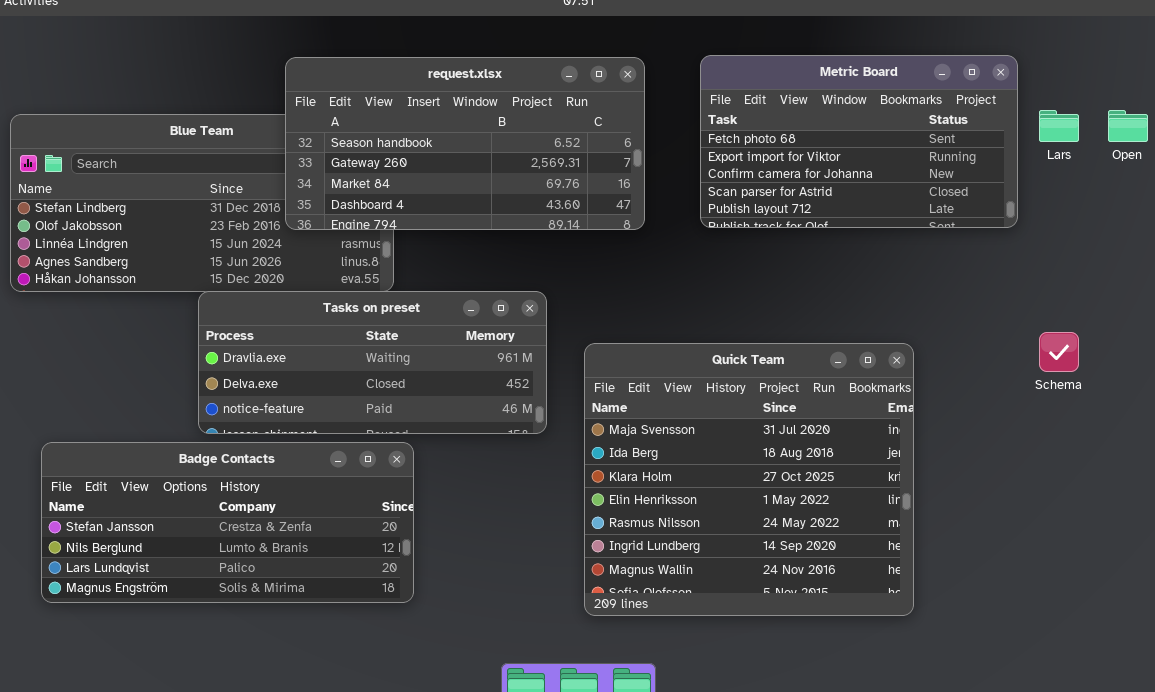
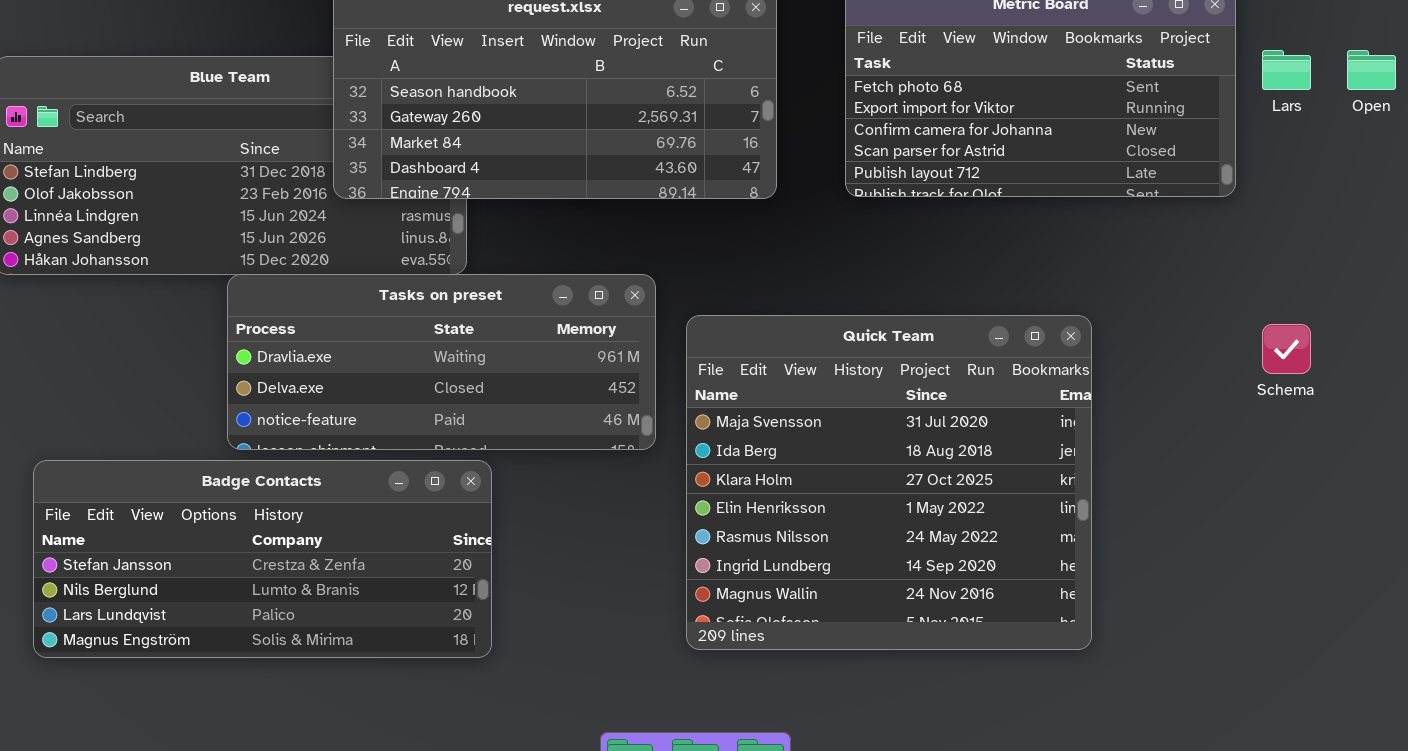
Quick Team: [584,343,914,616] -> [686,315,1092,650], moved

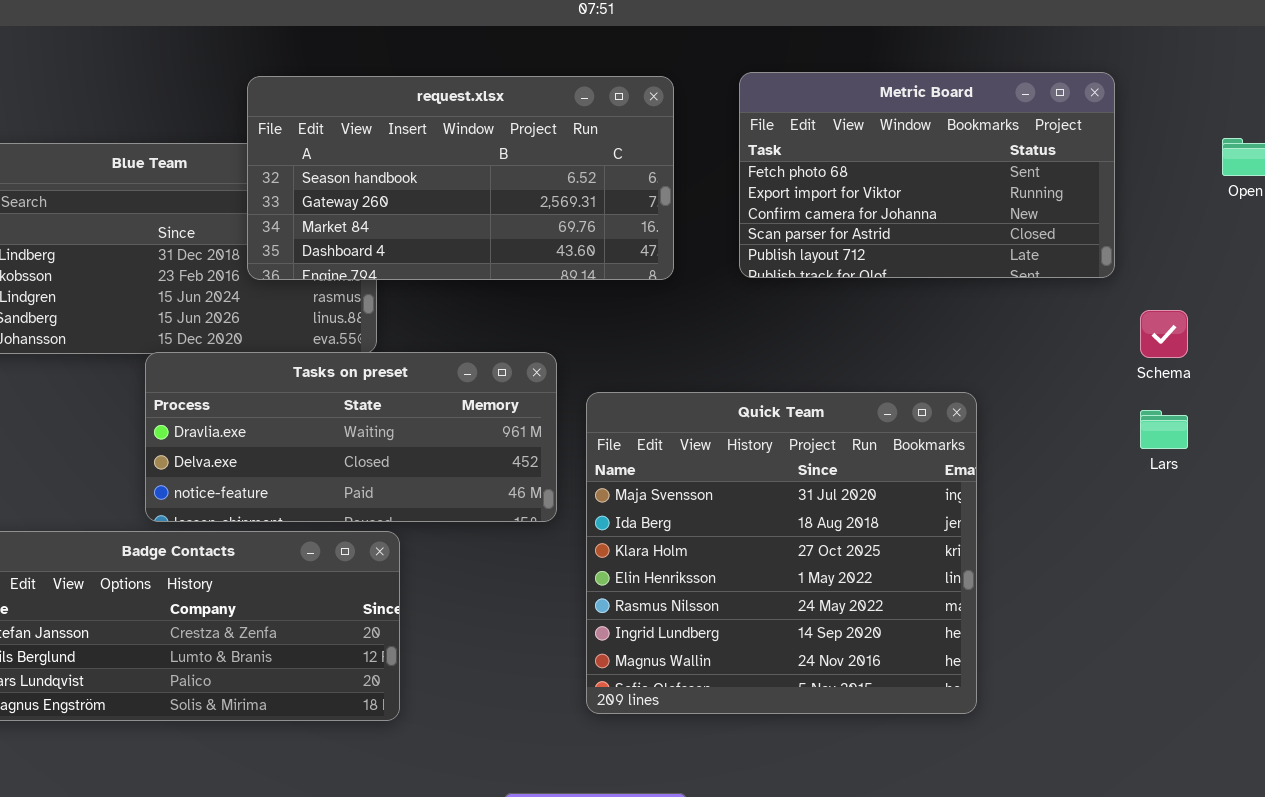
Lars: [1262,50,1311,90] -> [1140,410,1188,449], moved
Schema: [1262,324,1311,374] -> [1140,310,1188,358], moved

